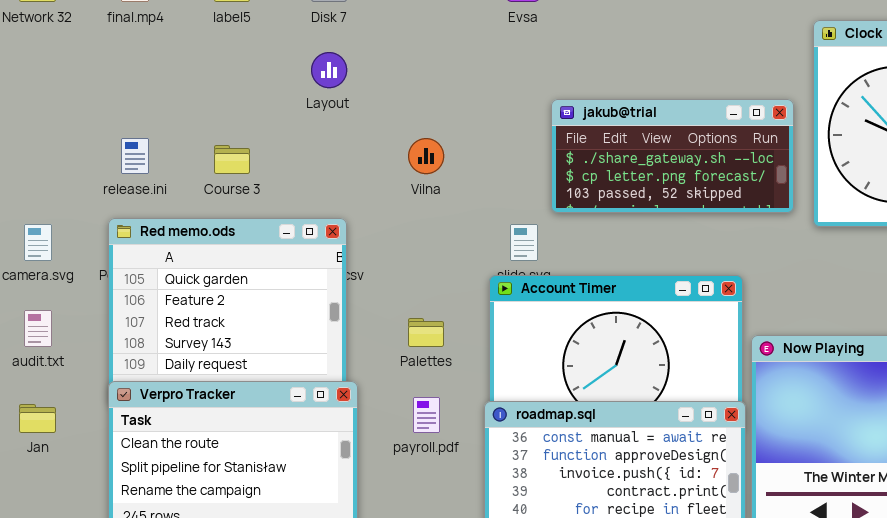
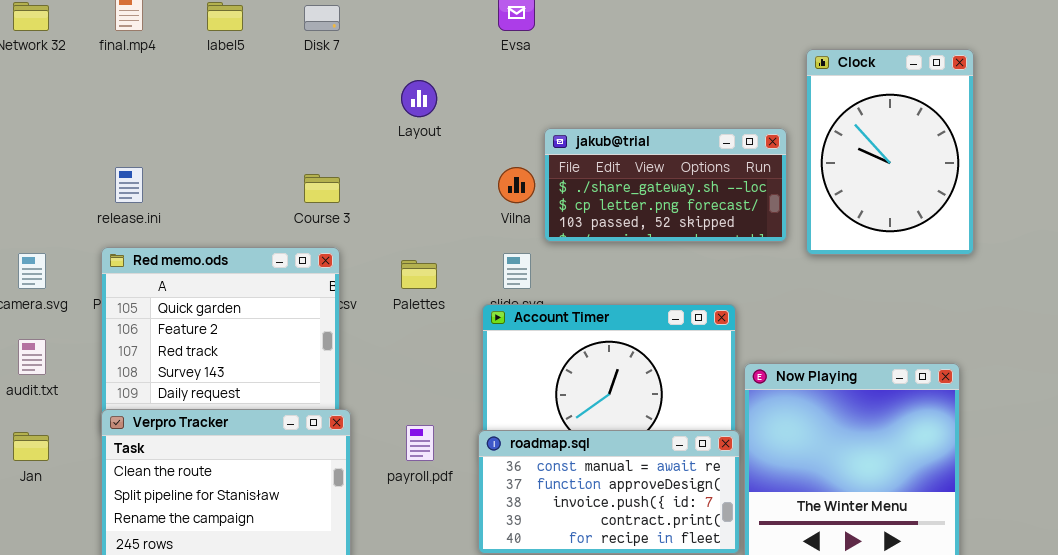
Layout: [311,52,347,88] -> [401,80,437,117], moved
Vilna: [408,138,444,174] -> [498,167,535,203], moved
Course 3: [214,145,250,174] -> [304,174,340,203], moved
Palettes: [408,318,444,347] -> [401,260,437,289], moved

